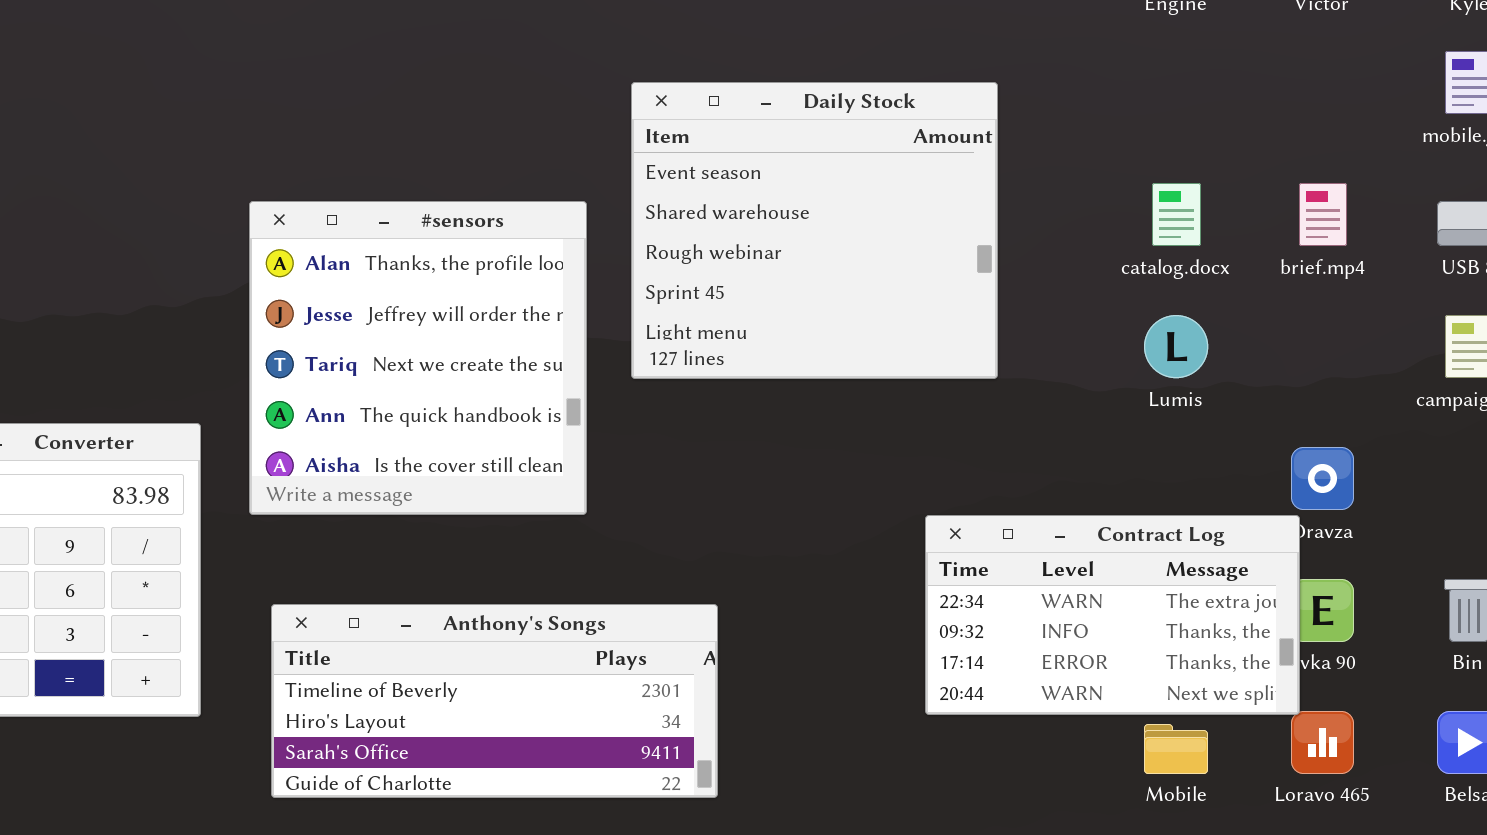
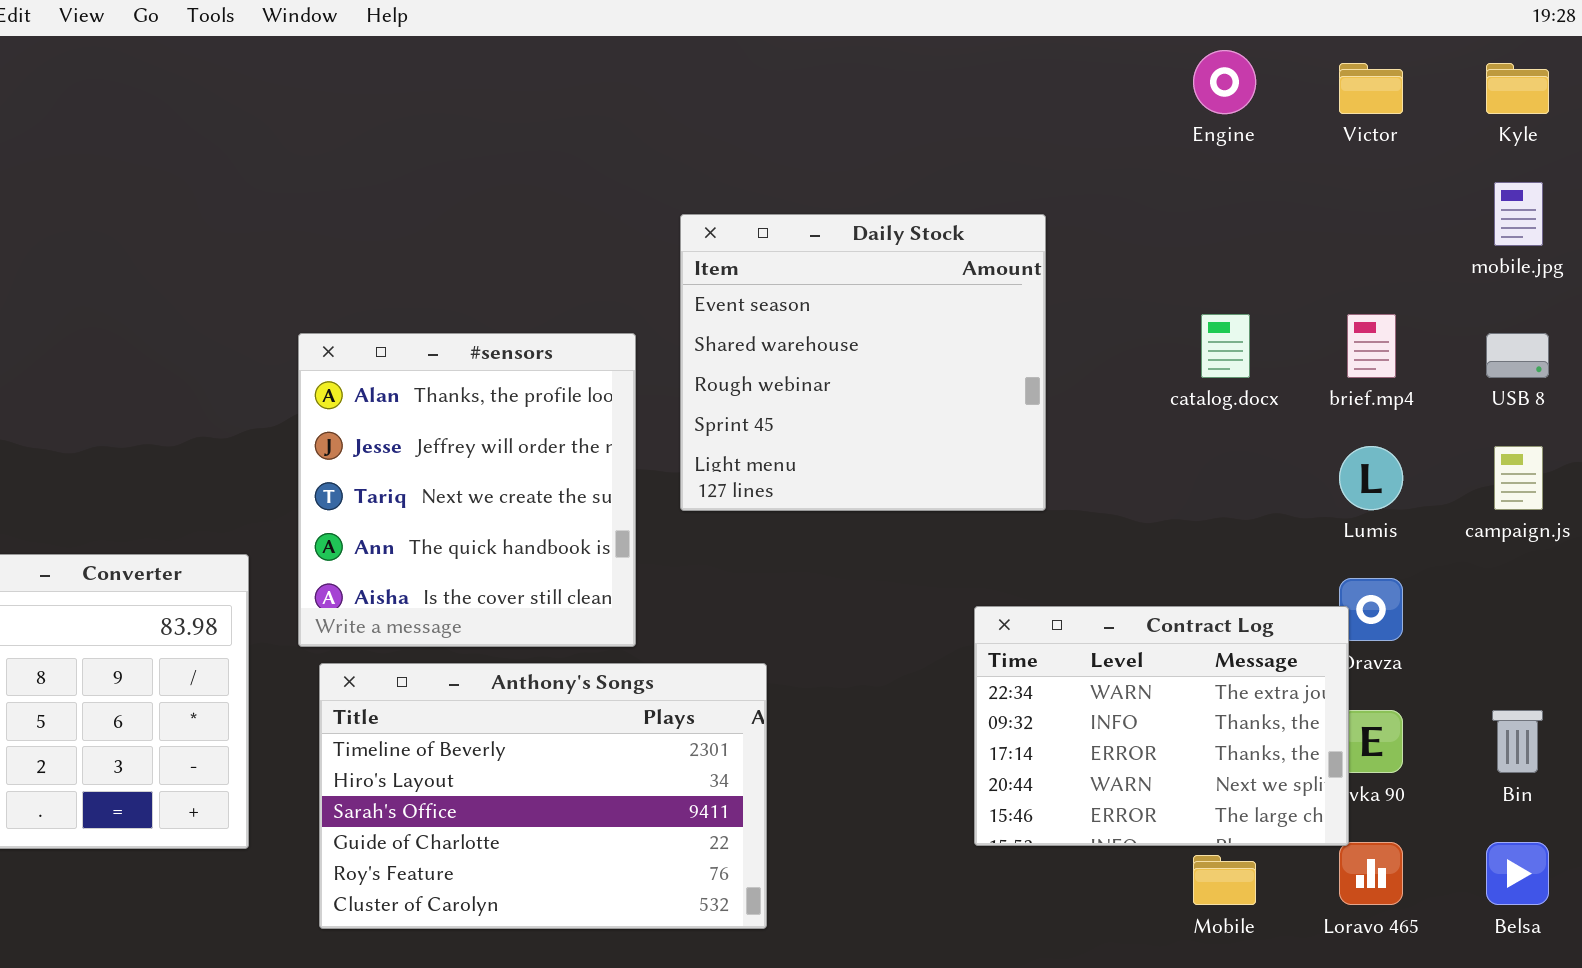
Lumis: [1144,315,1208,378] -> [1339,446,1403,510], moved
Contract Log: [925,515,1300,715] -> [974,606,1349,846], resized
Anthony's Songs: [271,604,718,798] -> [319,663,767,929], resized

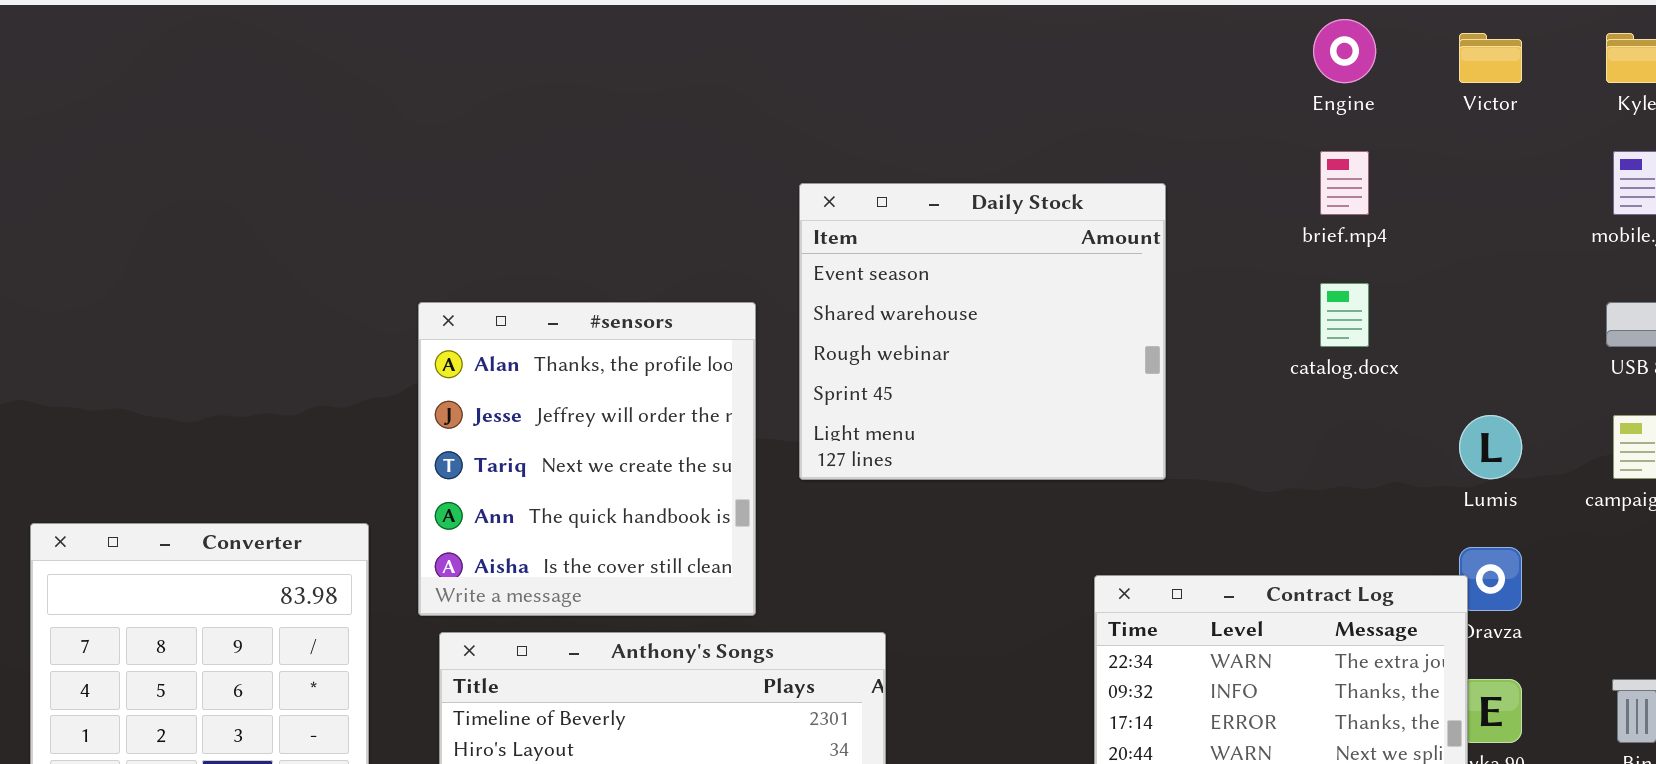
brief.mp4: [1347,314,1396,378] -> [1320,151,1369,215], moved

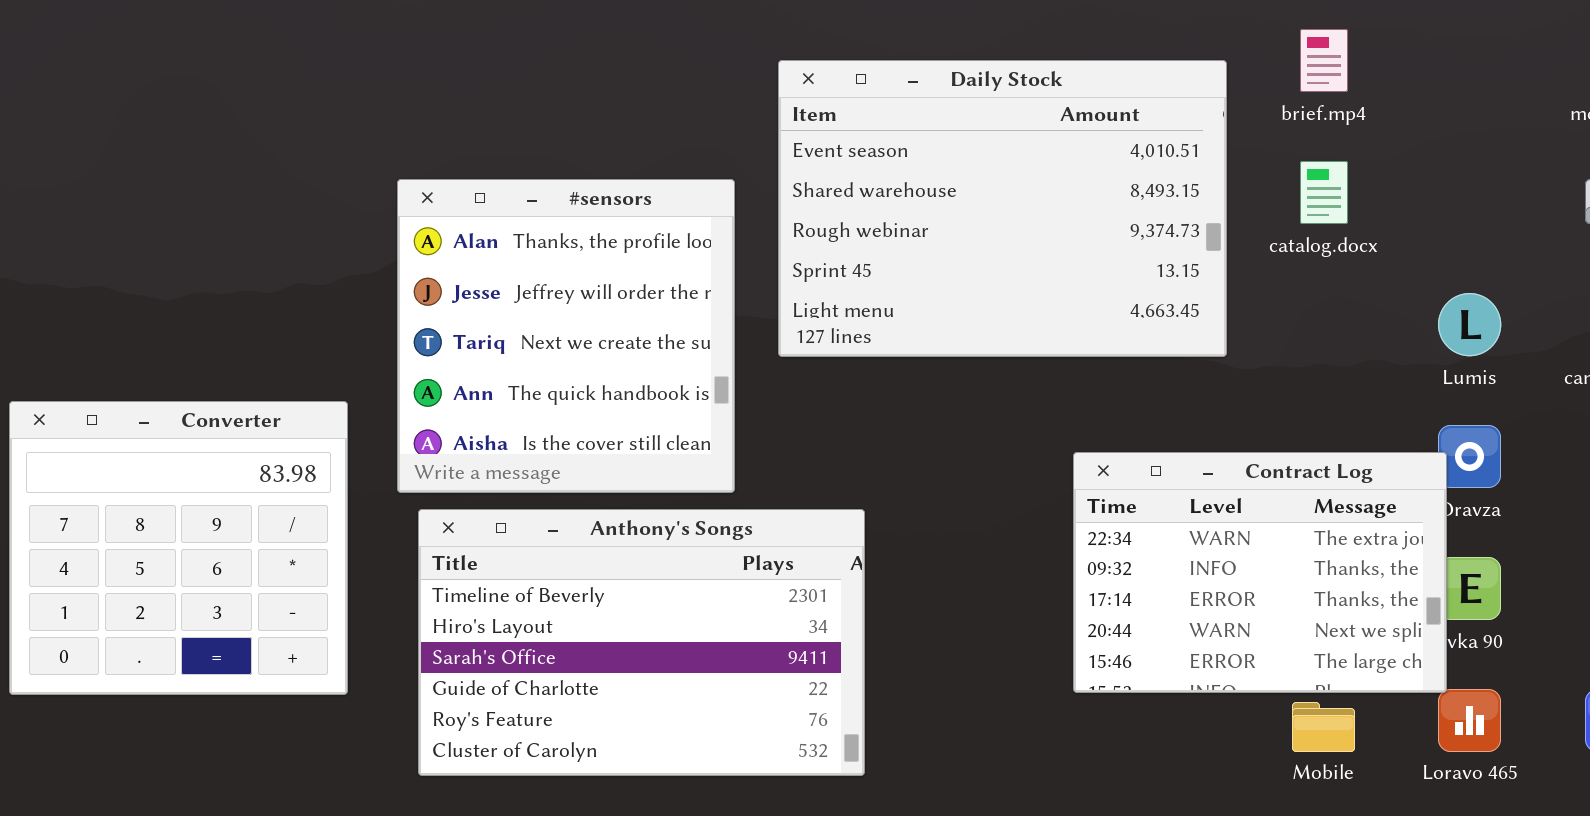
Daily Stock: [799,183,1166,480] -> [778,60,1227,357], resized

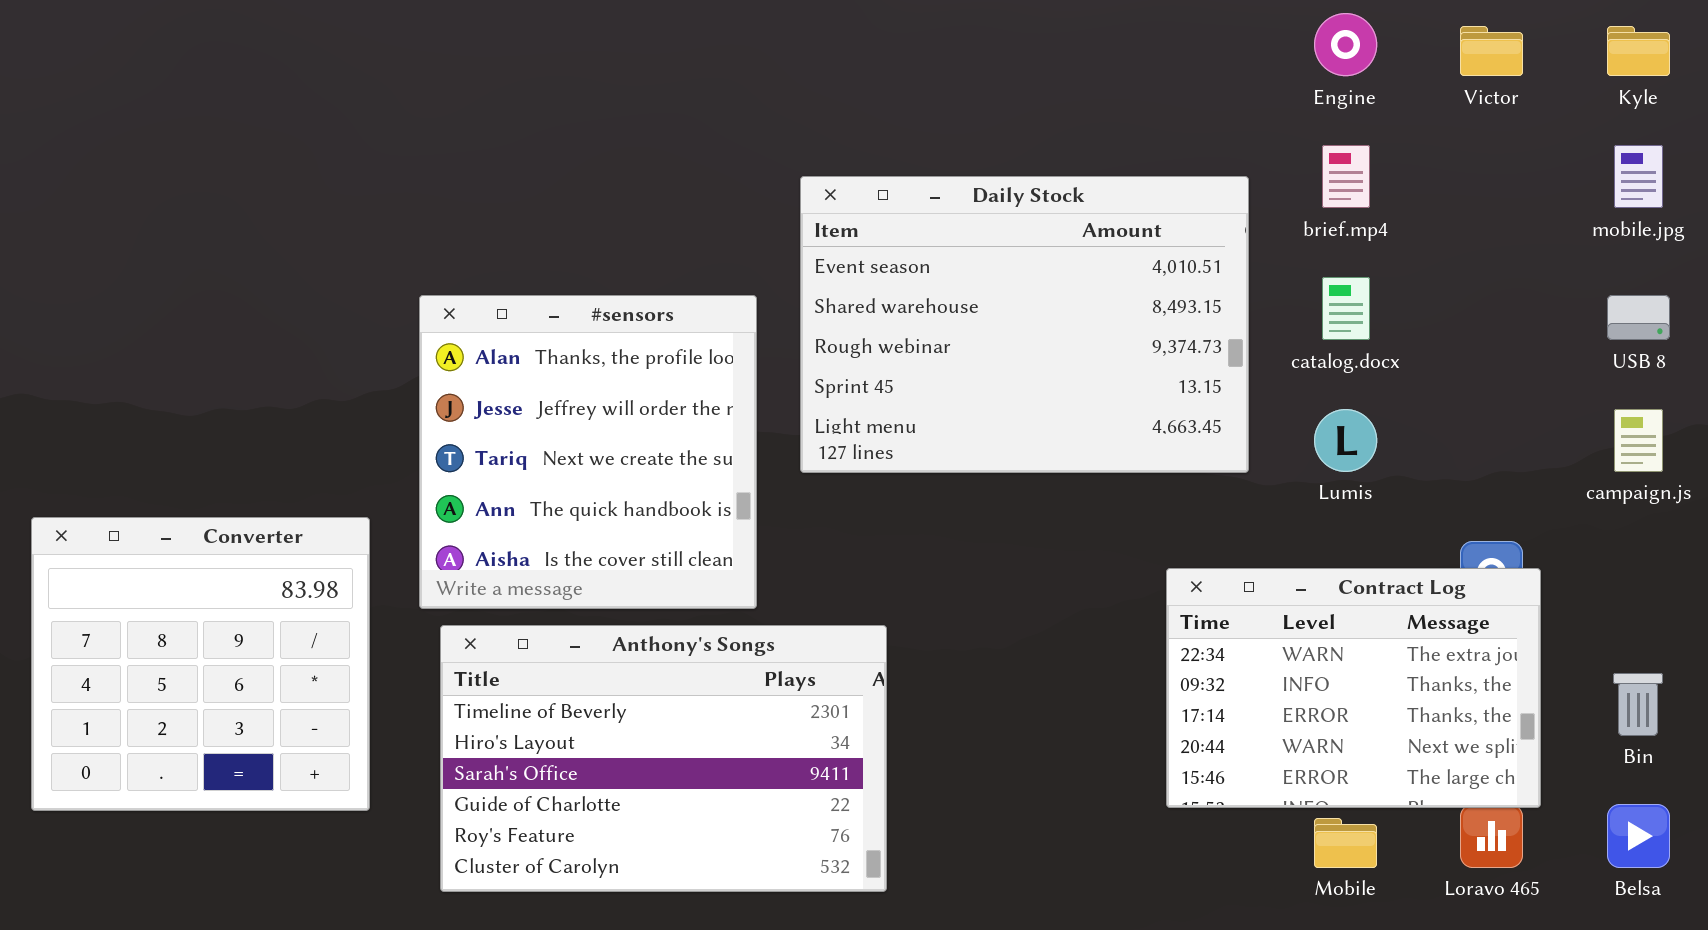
Lumis: [1438,293,1501,356] -> [1314,409,1377,472], moved
Contract Log: [1073,452,1447,693] -> [1166,568,1541,808], moved

